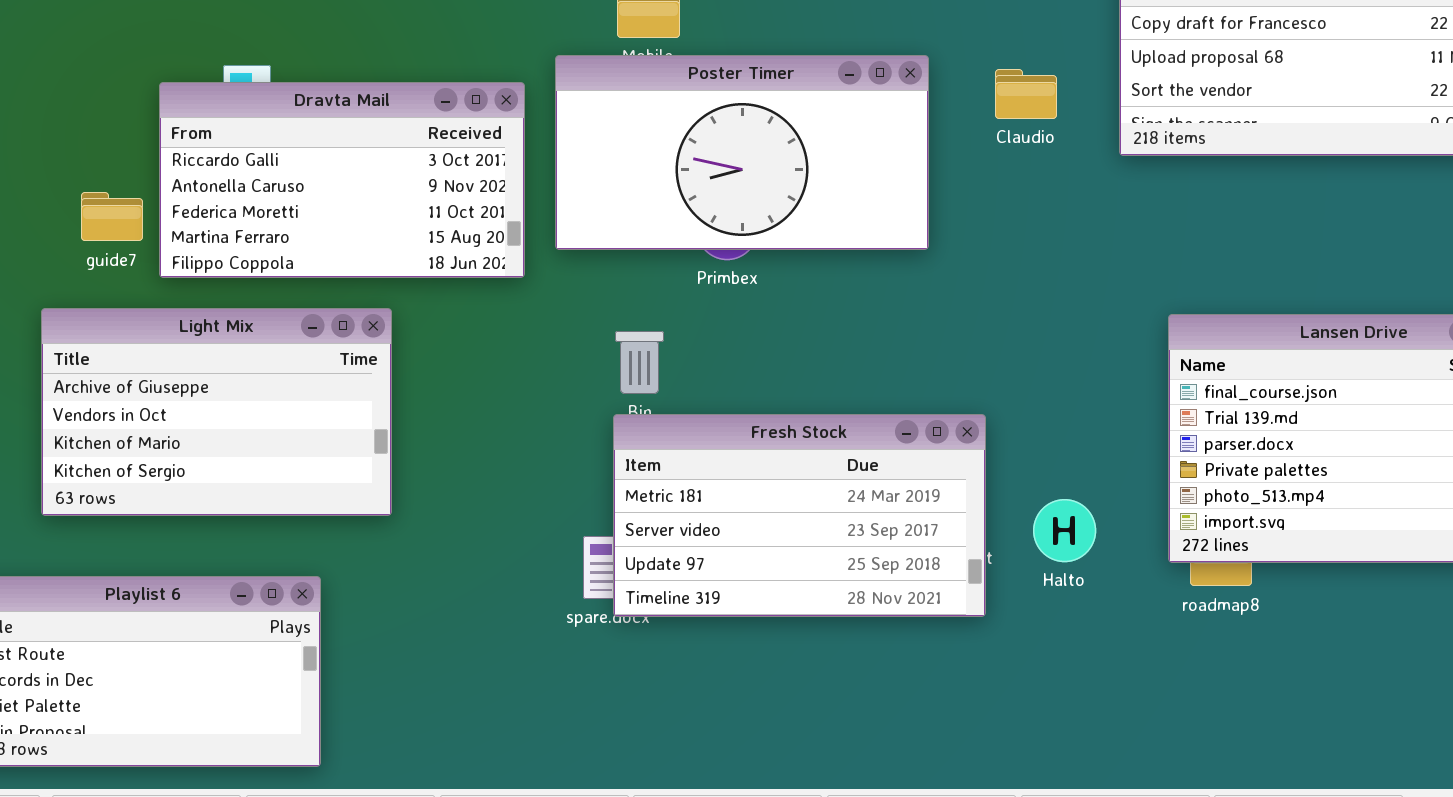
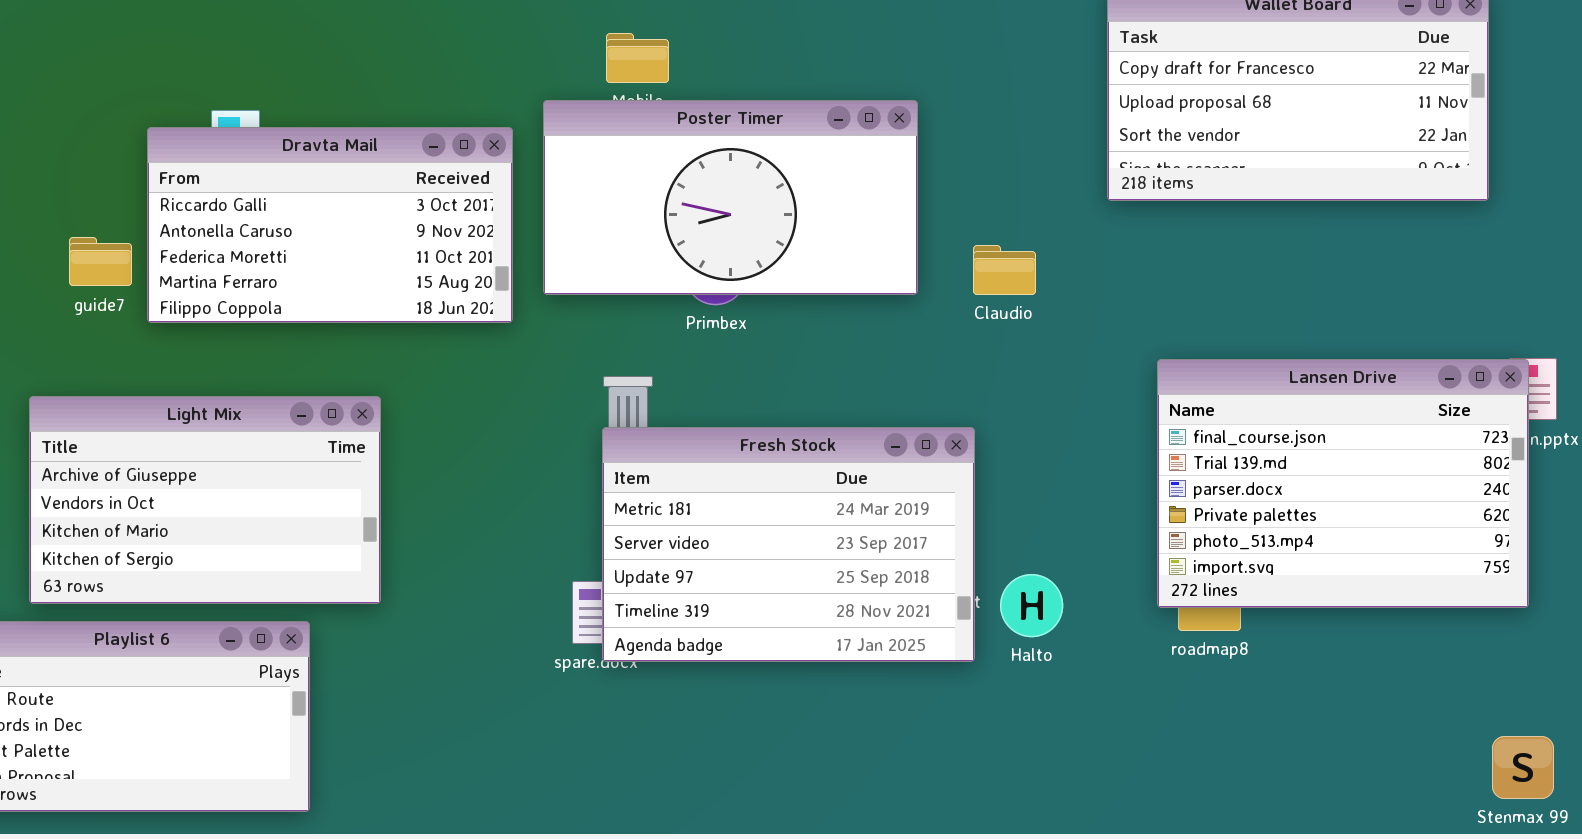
Claudio: [995,69,1057,119] -> [973,245,1036,295], moved
Light Mix: [41,308,392,516] -> [29,396,381,604], moved
Fresh Stock: [613,414,986,617] -> [602,427,975,662], resized
Halto: [1033,499,1096,562] -> [1000,574,1063,637], moved

